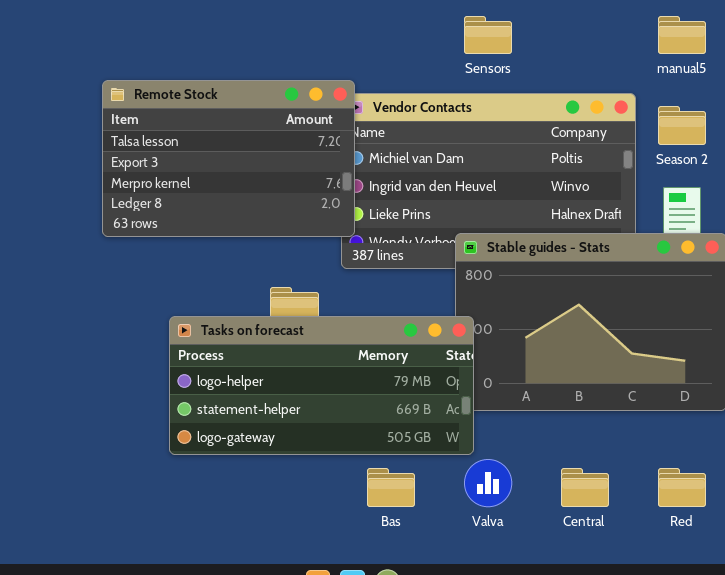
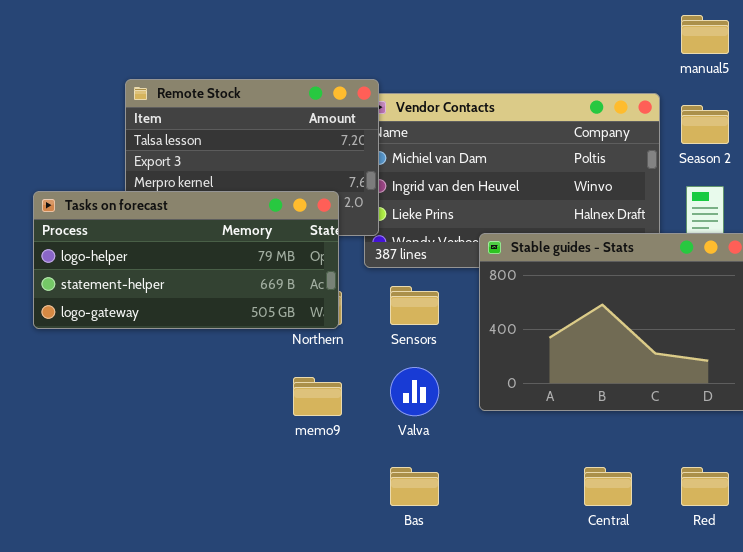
Sensors: [464,16,512,54] -> [390,286,439,325], moved
Tasks on forecast: [169,316,474,455] -> [33,191,339,329], moved
Valva: [464,459,512,507] -> [390,367,439,416], moved

